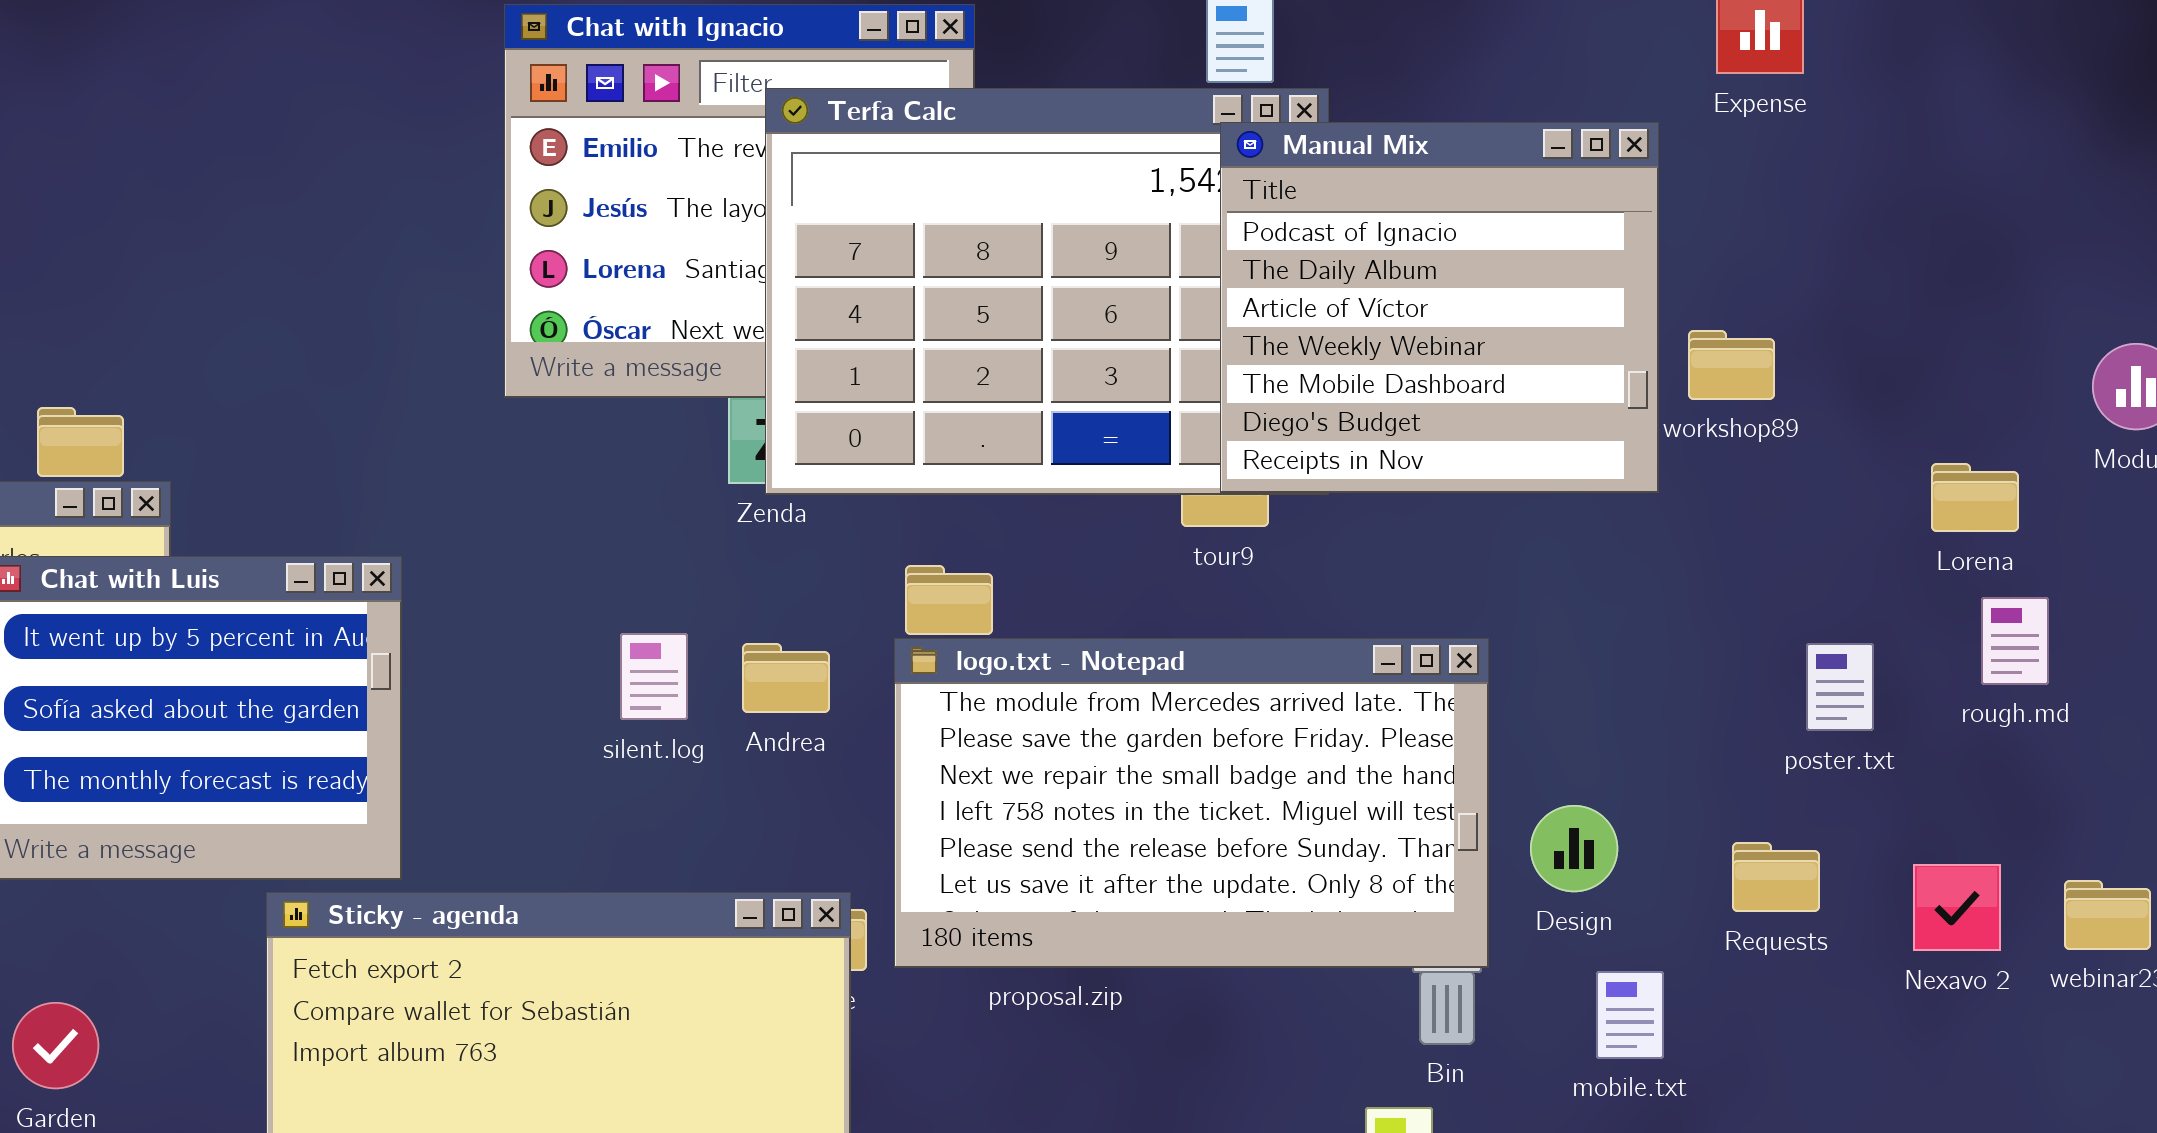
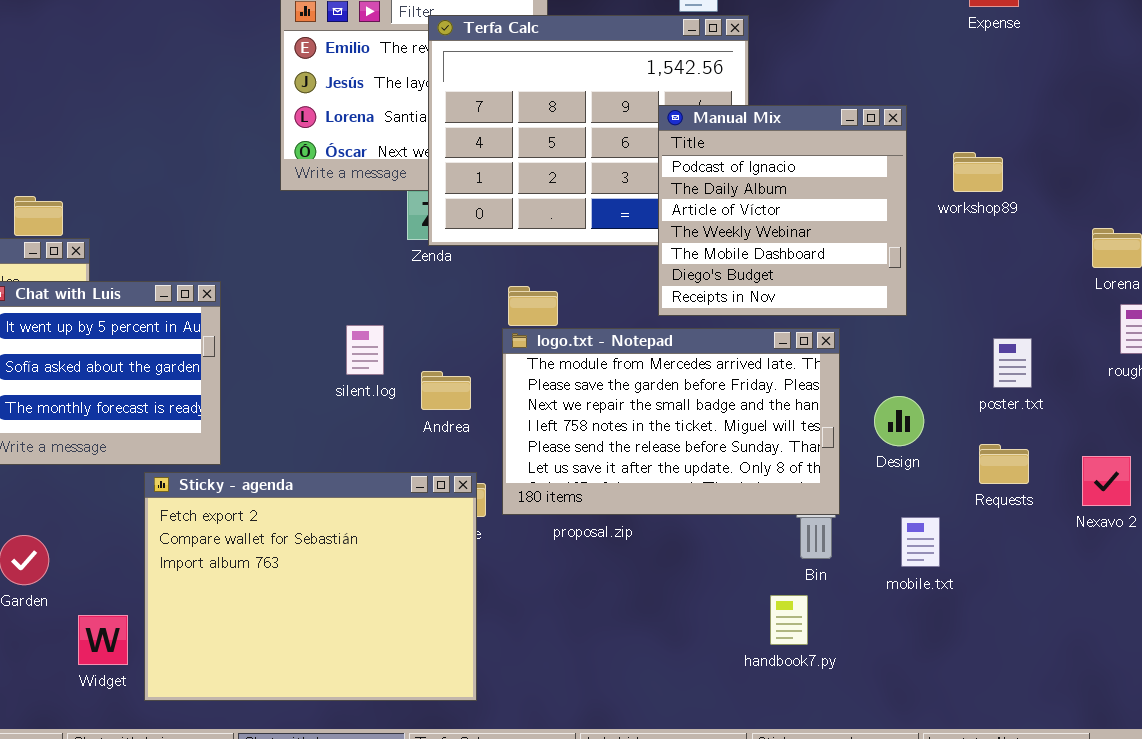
Manual Mix: [1220,122,1659,493] -> [658,105,907,316], moved
Andrea: [742,643,830,713] -> [421,371,471,410], moved
poster.txt: [1806,643,1874,731] -> [993,338,1032,388], moved
Design: [1530,805,1618,892] -> [874,396,924,446], moved

